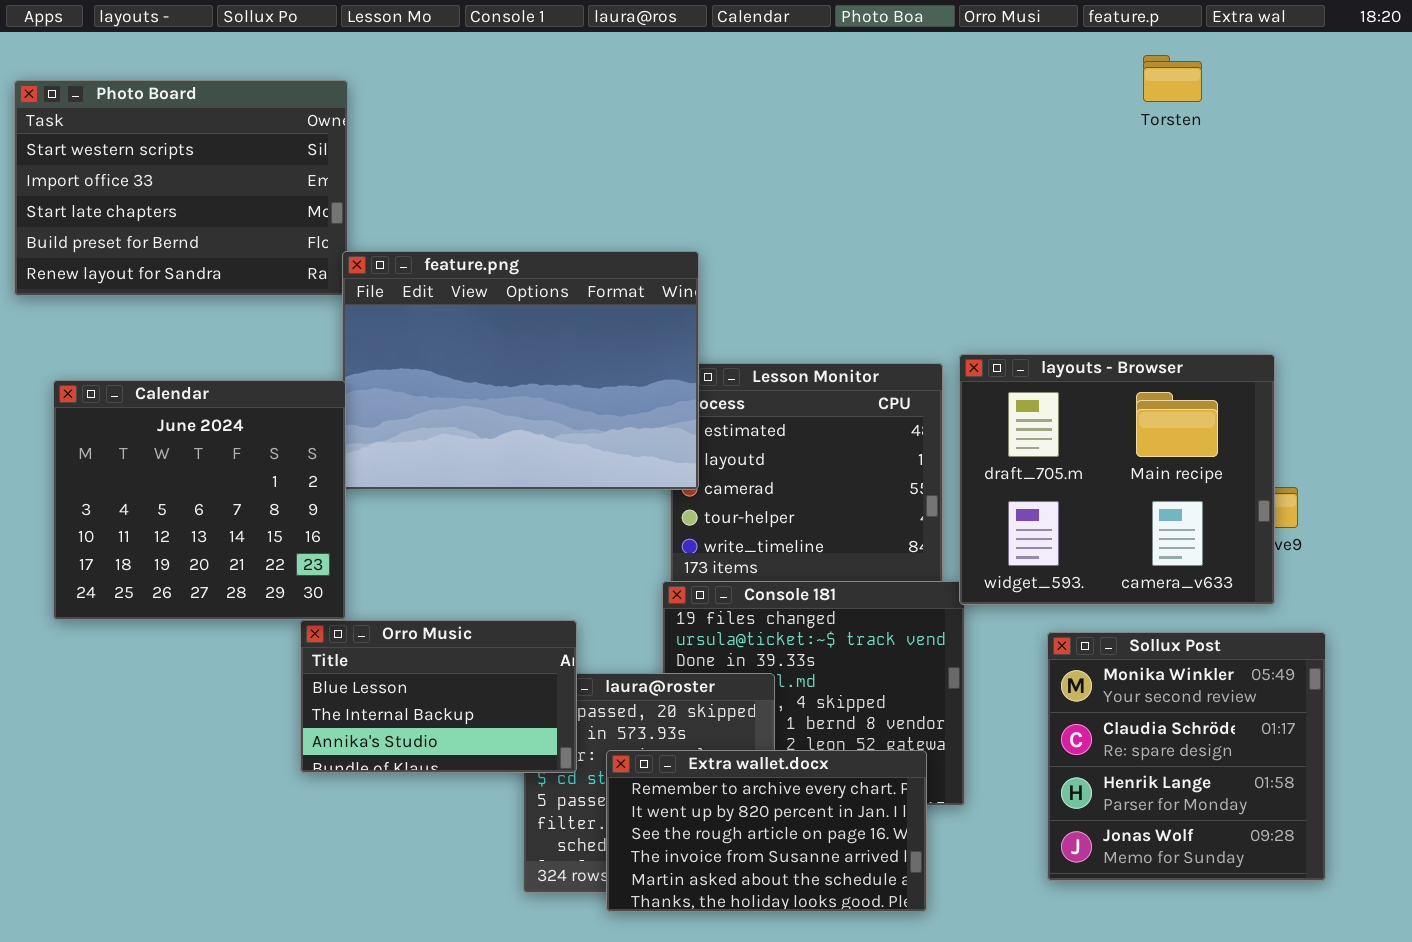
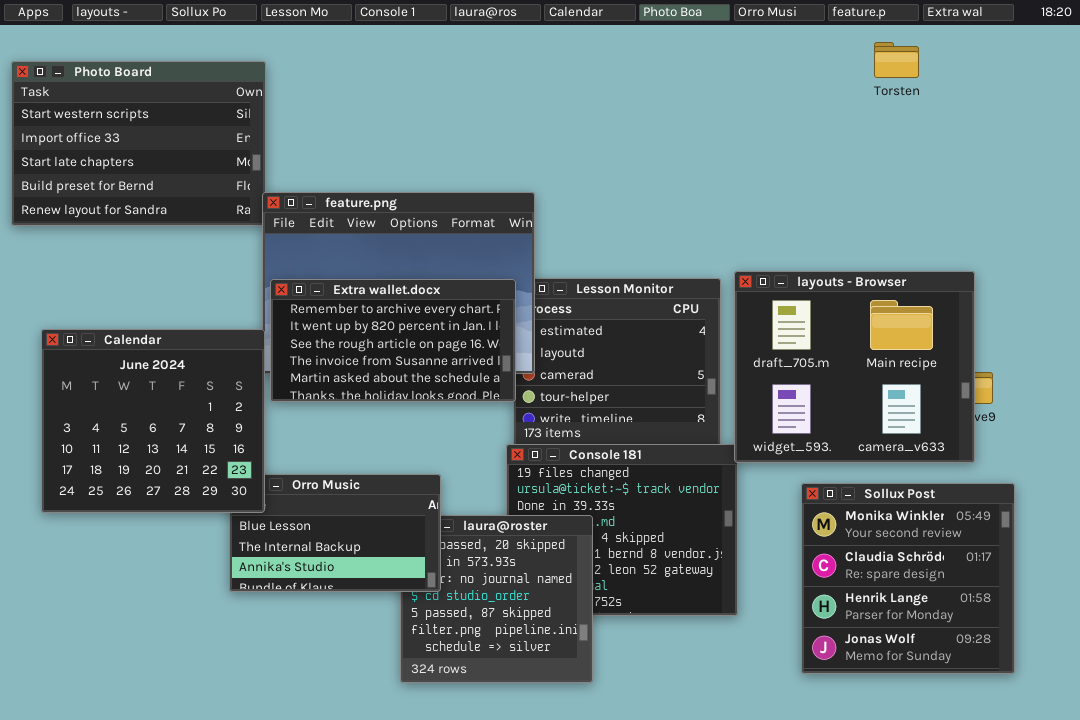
Calendar: [53,380,346,620] -> [41,329,265,513], moved
Extra wallet.docx: [606,750,927,912] -> [270,279,516,402], moved

